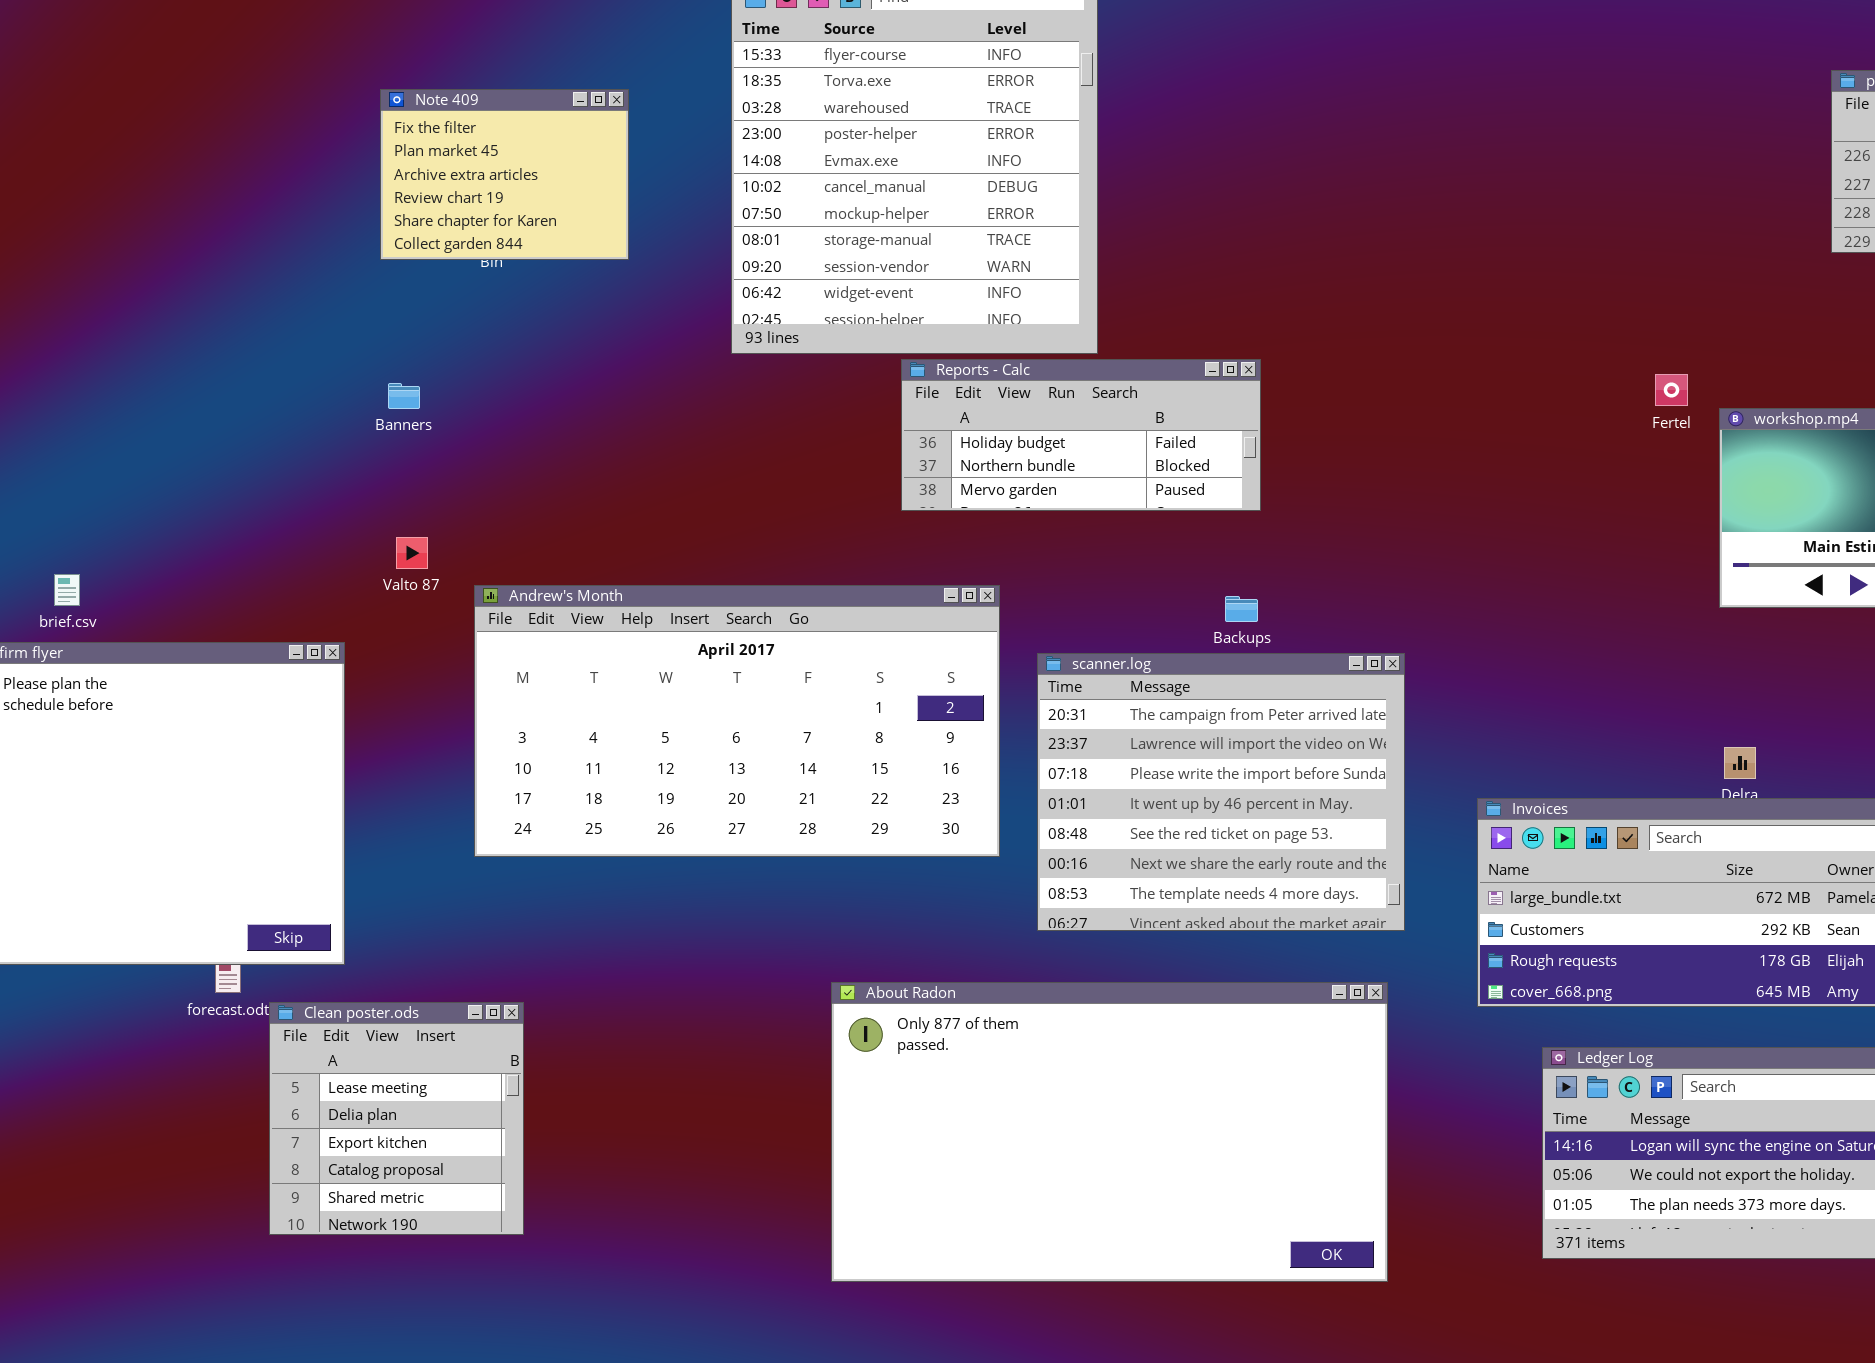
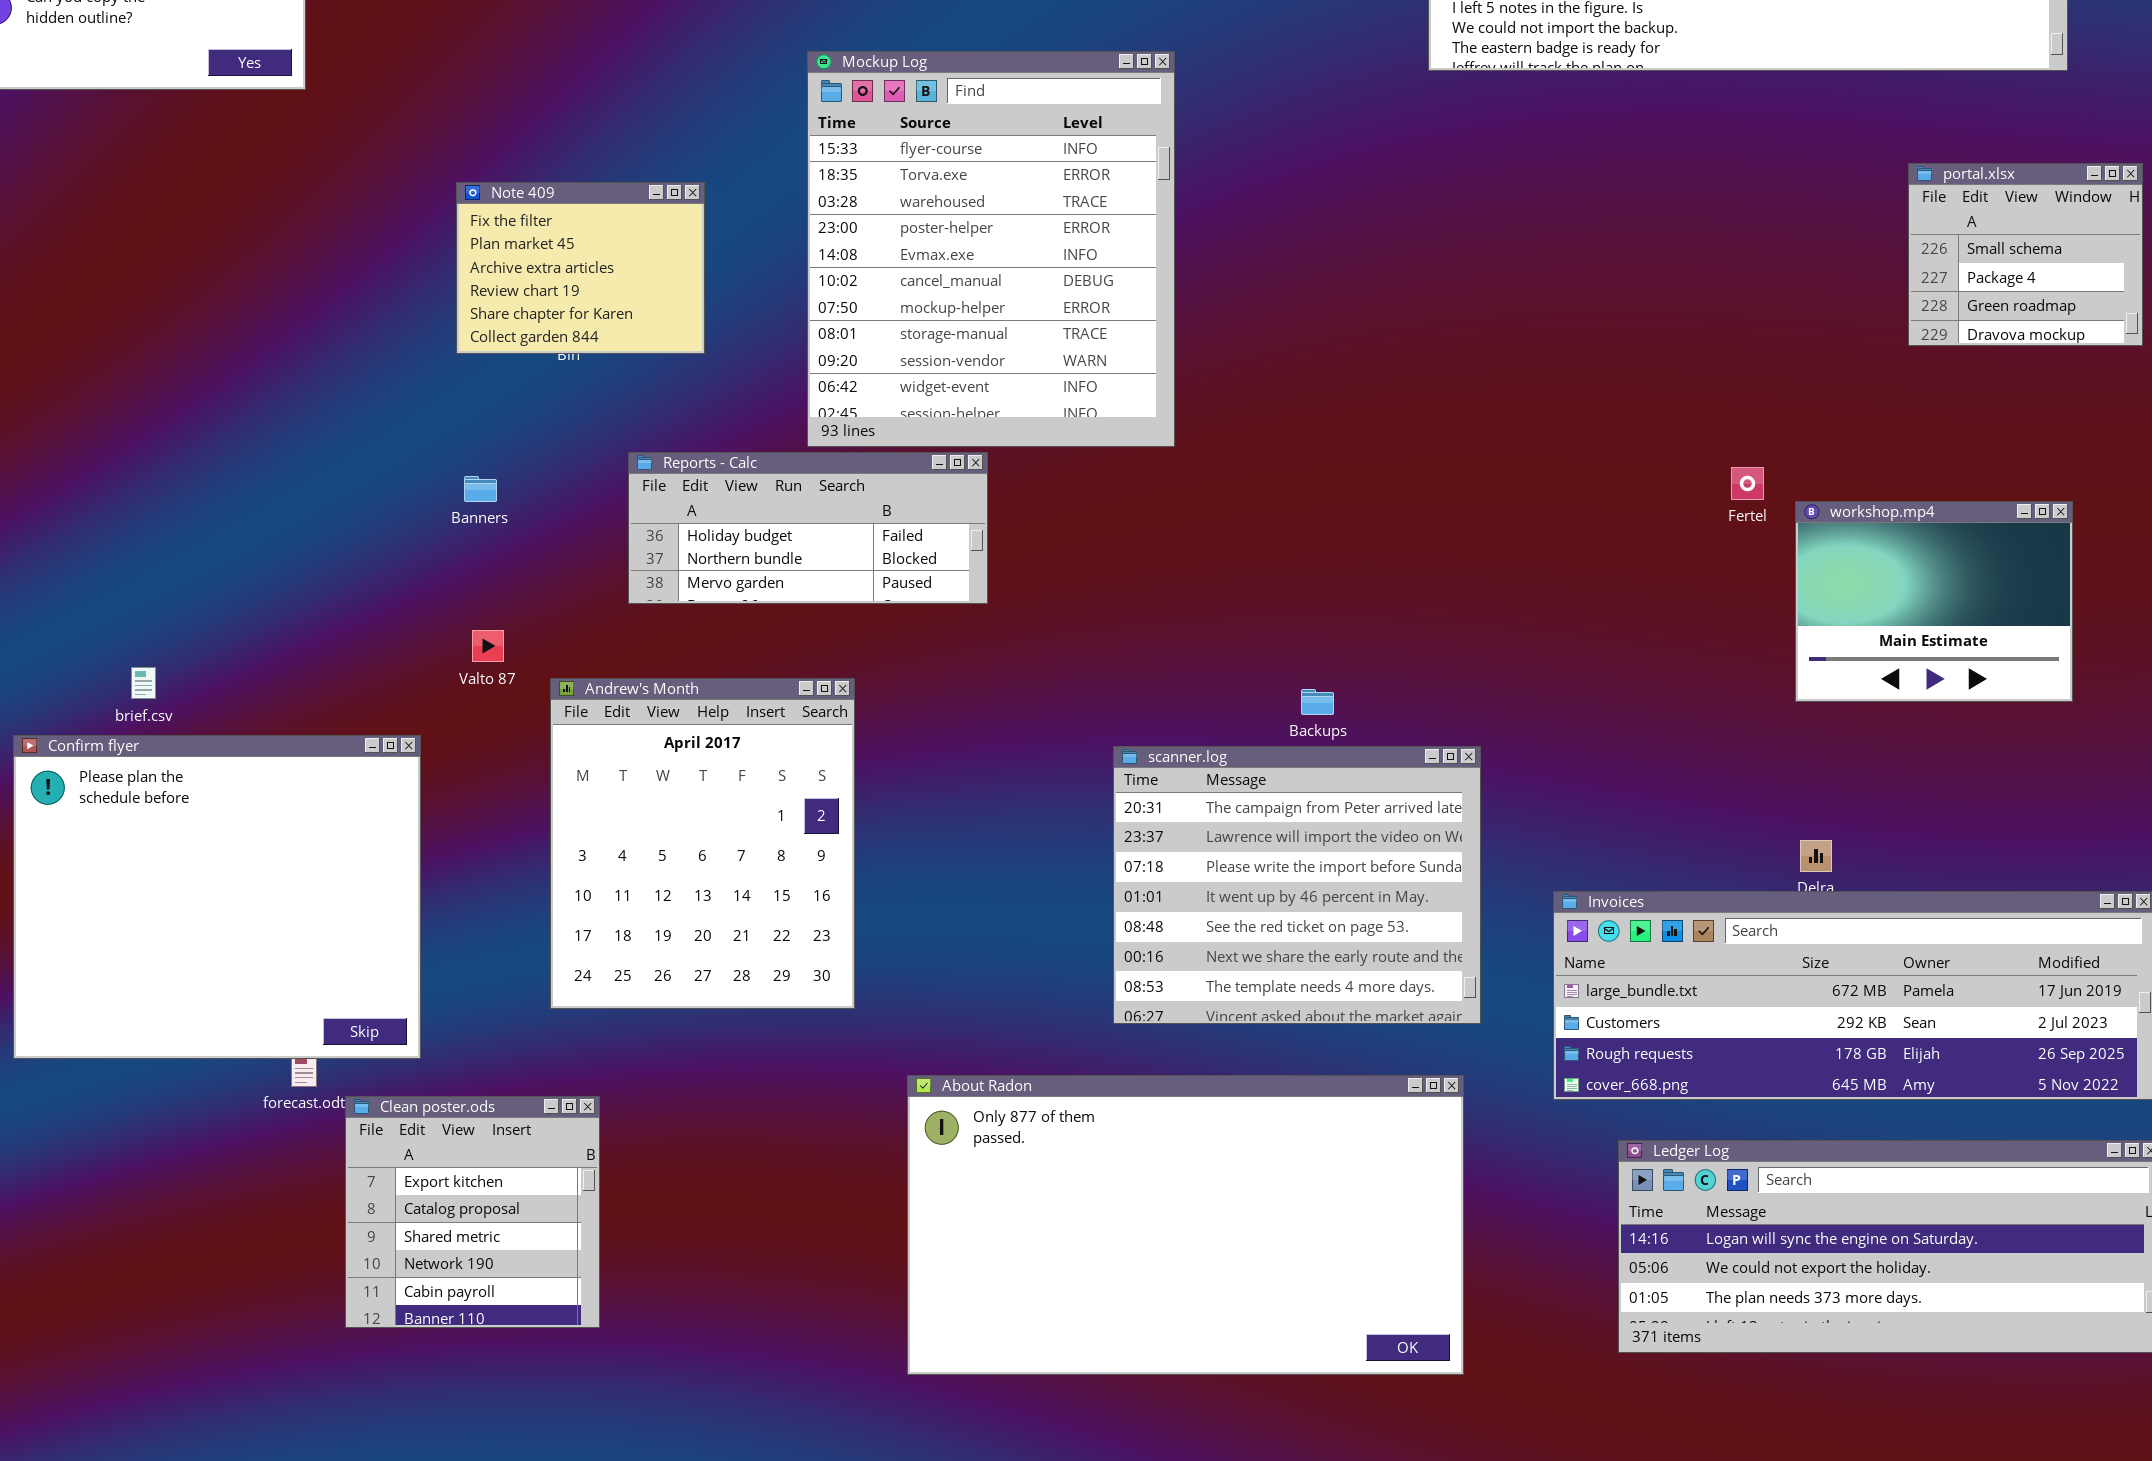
Reports - Calc: [901,359,1261,511] -> [628,452,988,604], moved
Andrew's Month: [474,585,1000,857] -> [550,678,855,1009], resized
Clean poster.ods: [269,1002,524,1235] -> [345,1096,600,1328], scrolled down 2 rows

